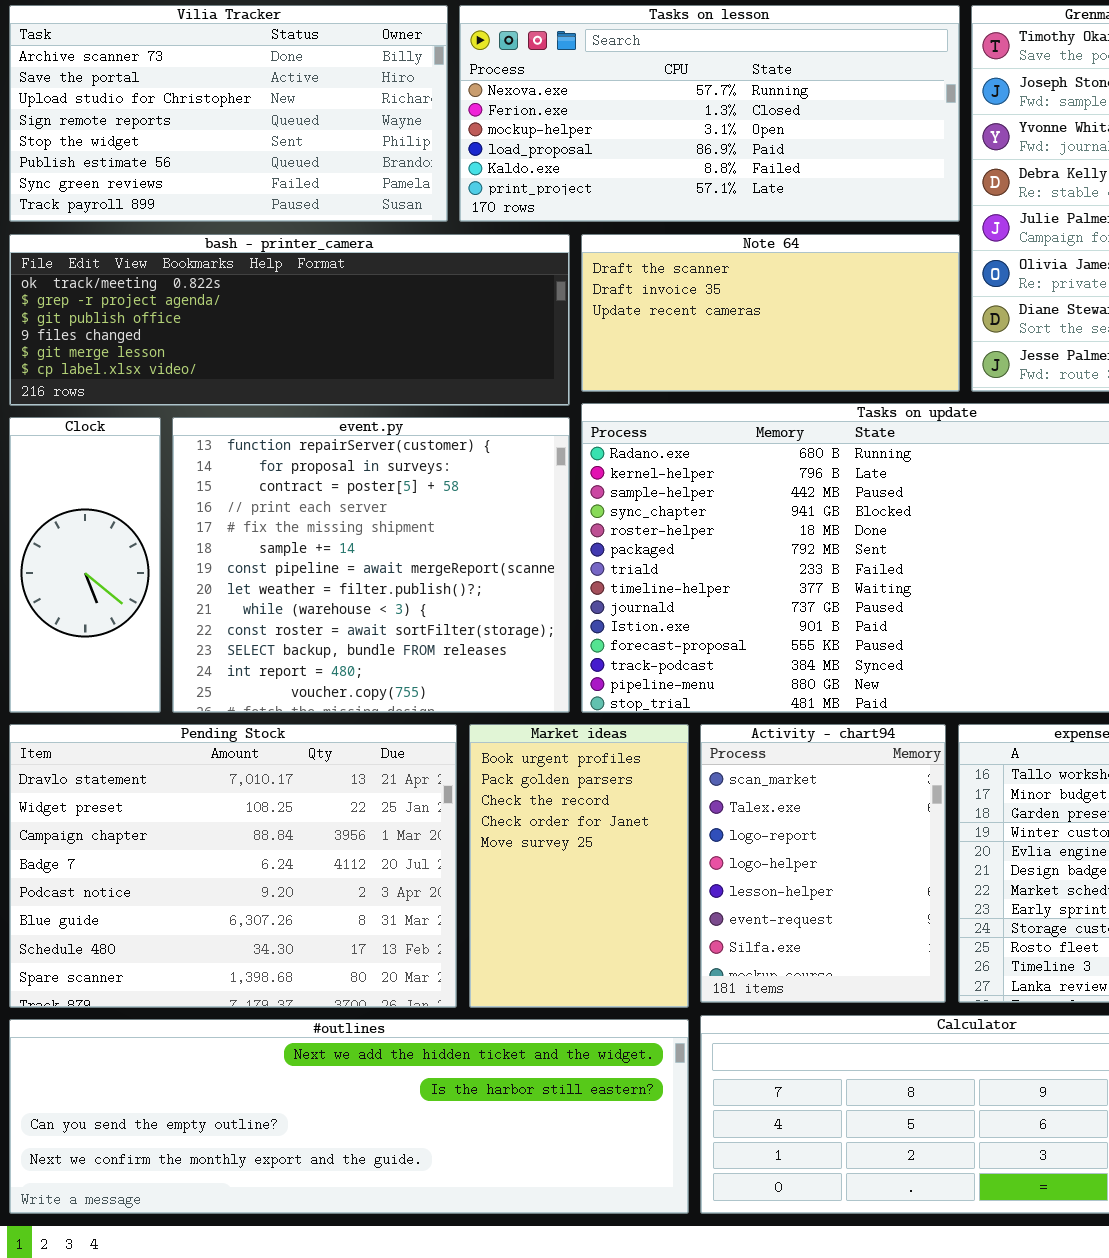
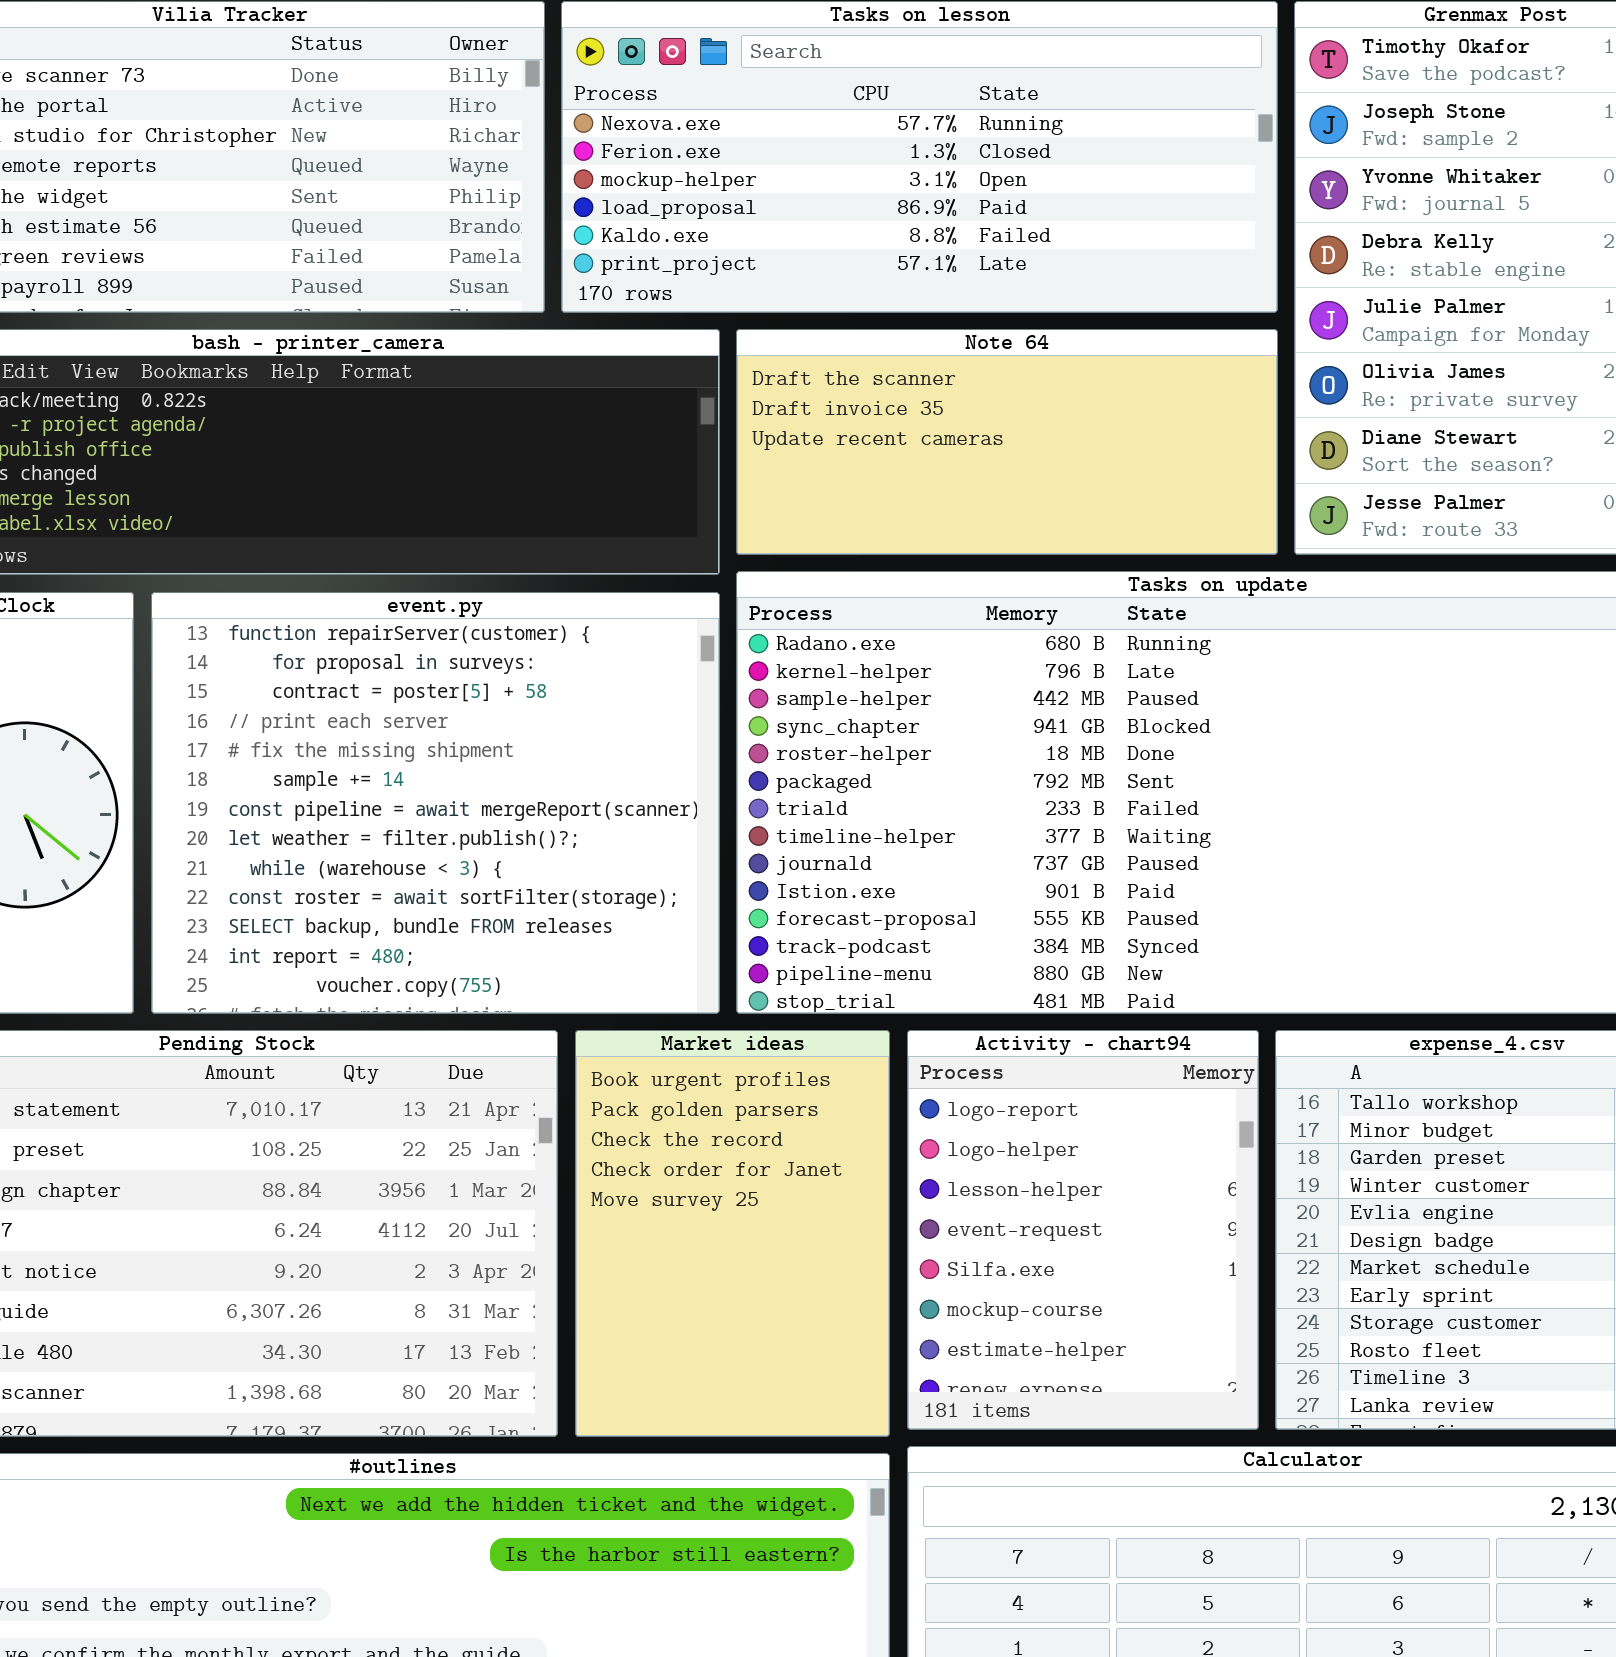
Activity - chart94: [700,724,946,1003] -> [907,1030,1259,1430], scrolled down 2 rows

